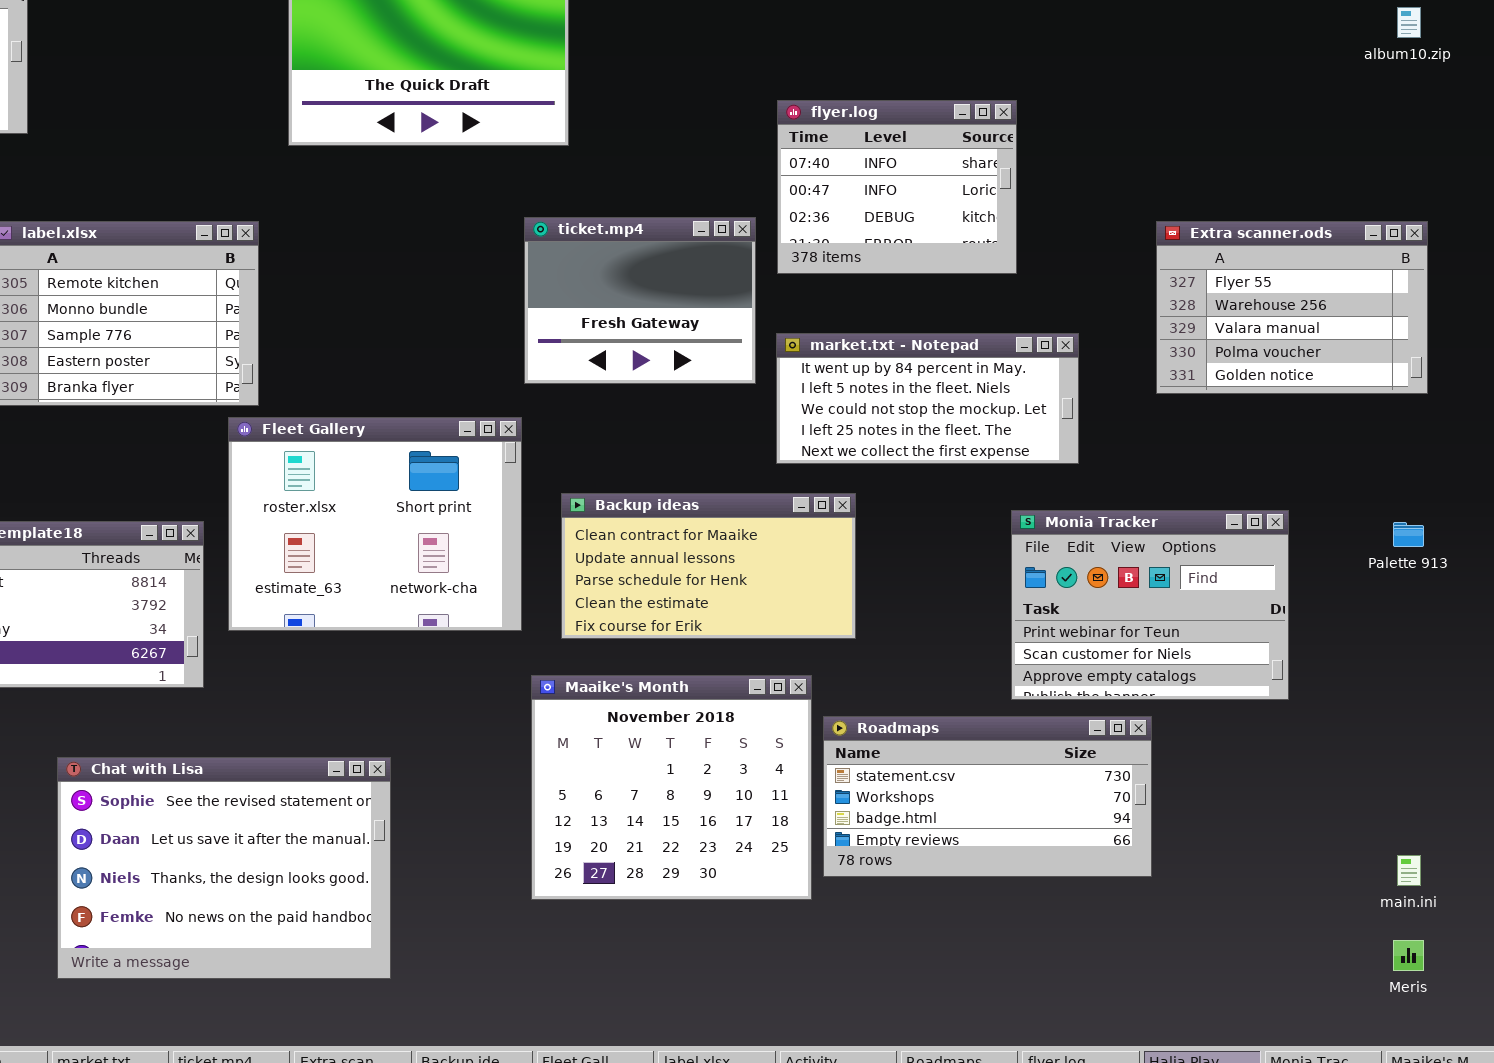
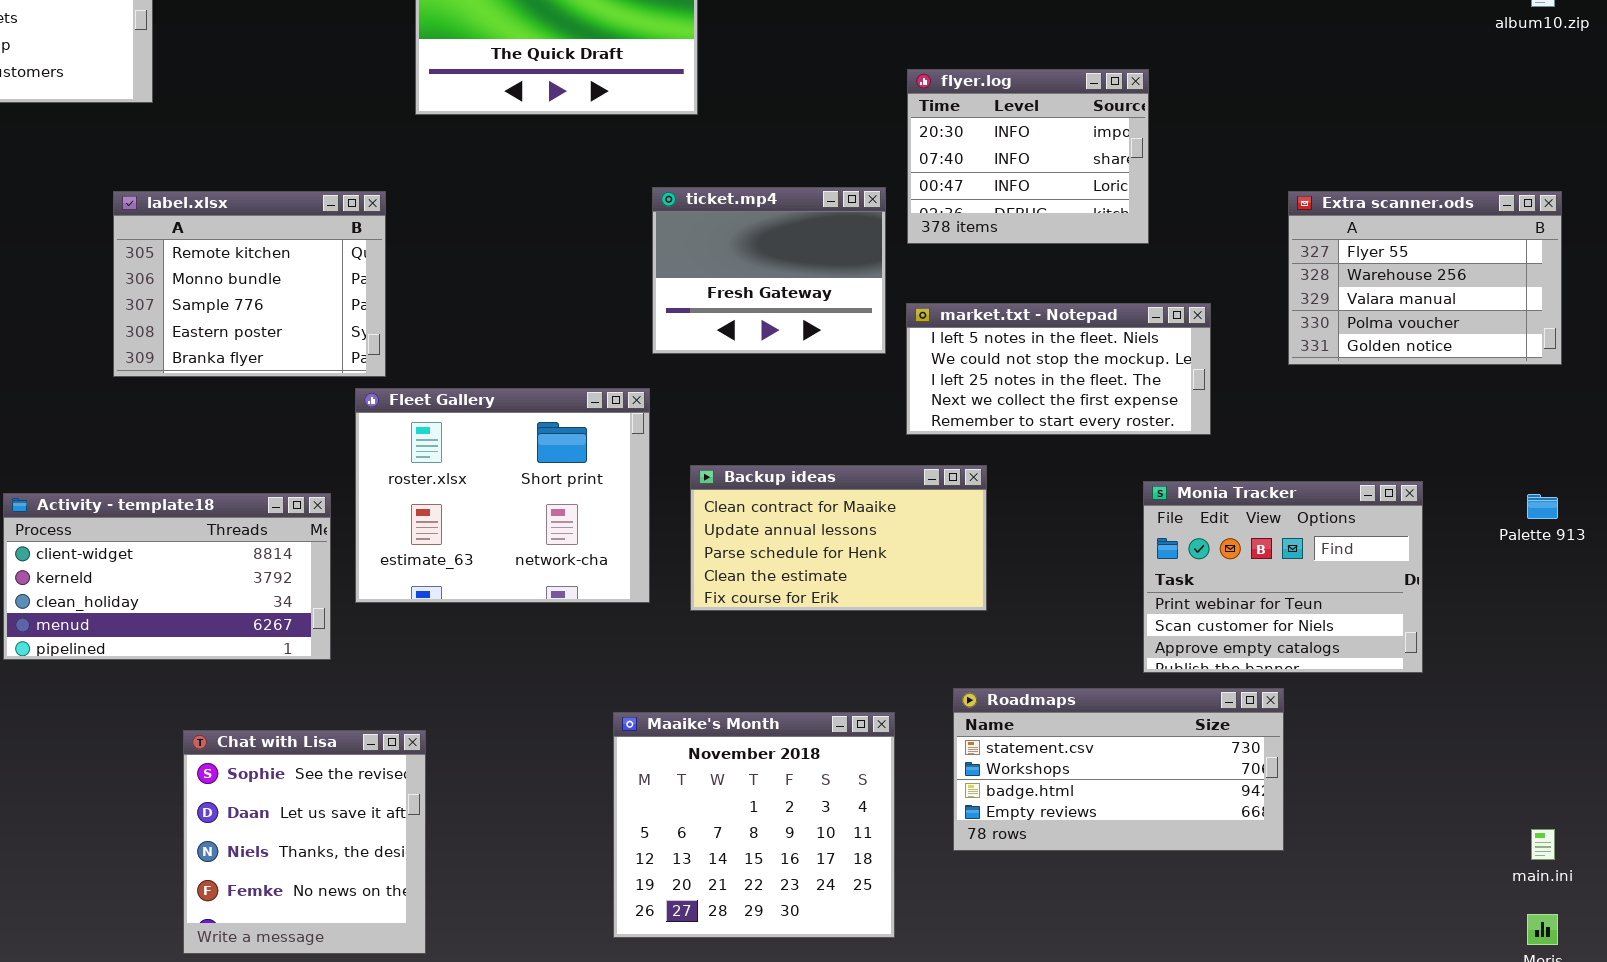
flyer.log: [777,100,1017,274] -> [907,69,1149,244], scrolled up 1 row
market.txt - Notepad: [776,333,1079,464] -> [906,303,1211,435], scrolled down 1 row
Maaike's Month: [531,675,812,900] -> [613,712,895,938], moved
Chat with Lisa: [57,757,391,979] -> [183,730,426,954], resized

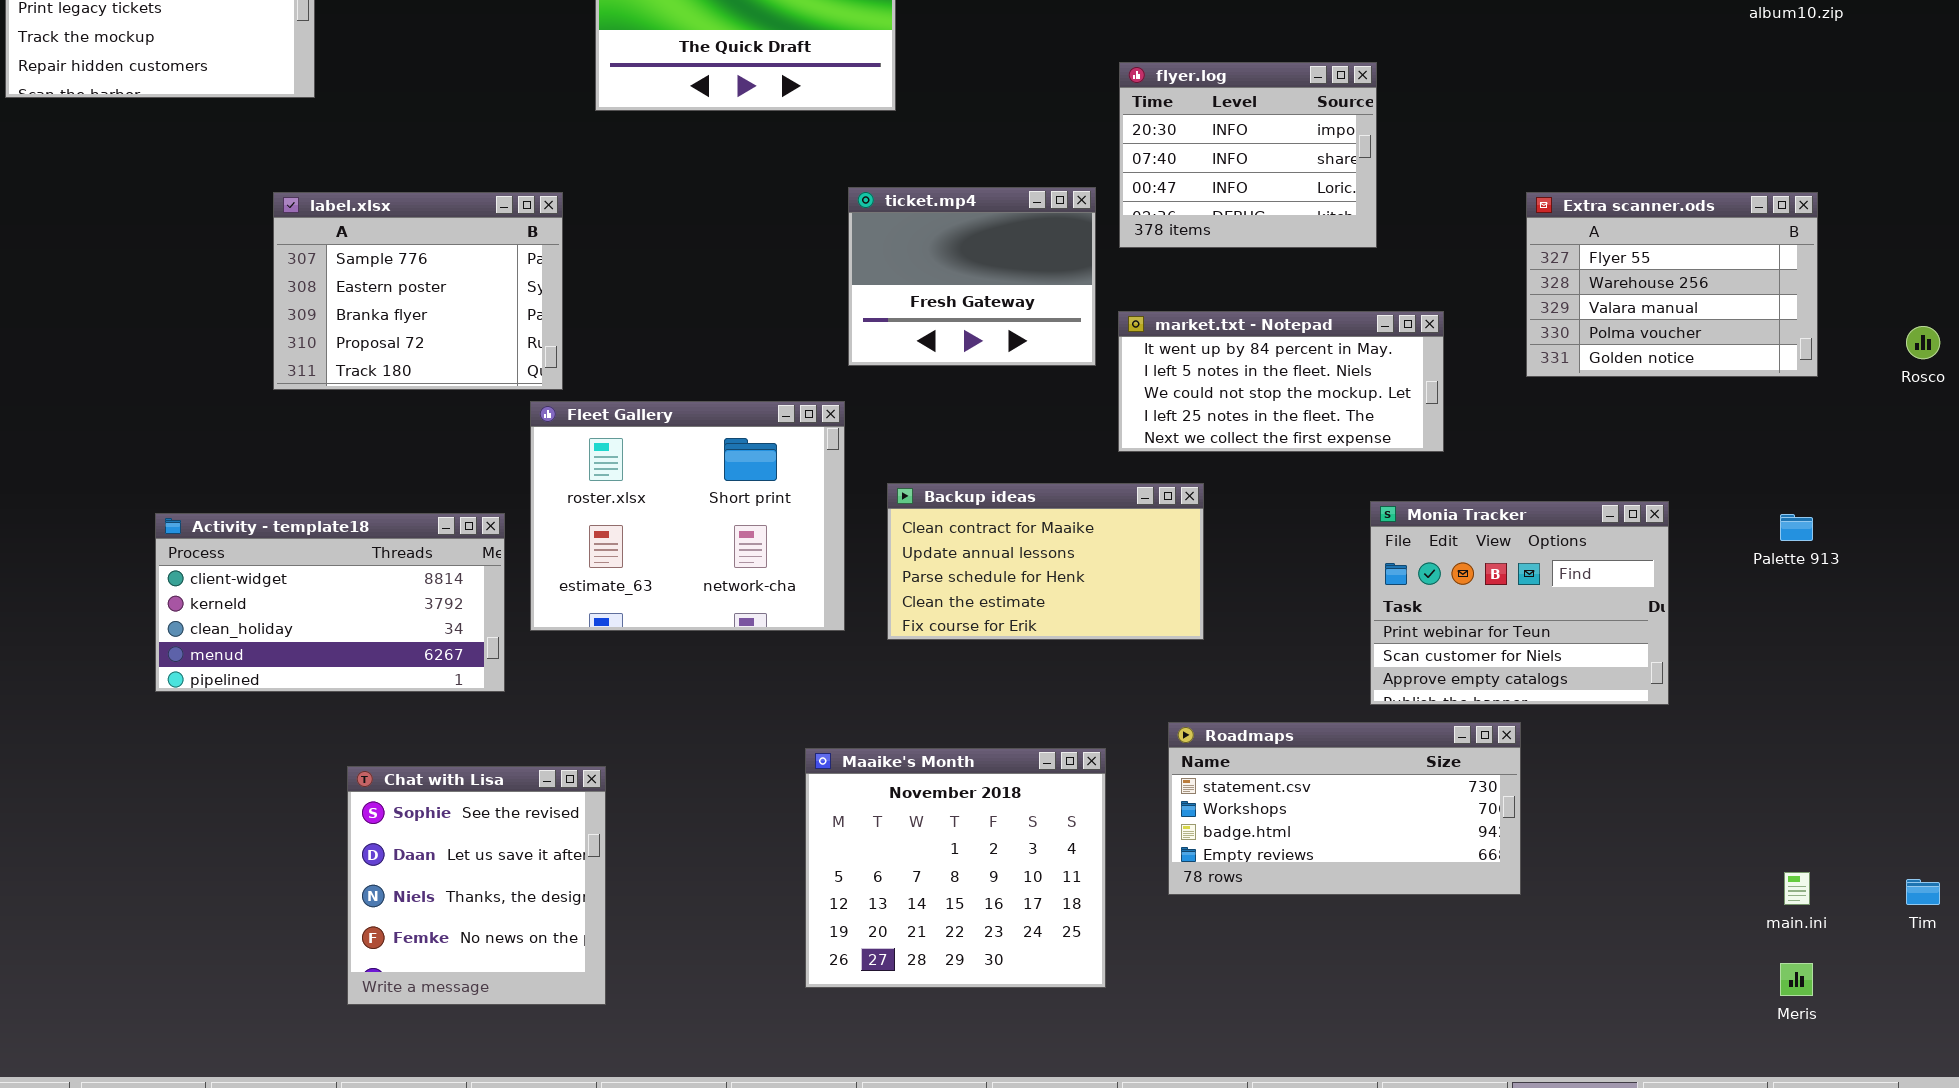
label.xlsx: [113,191,386,377] -> [273,192,563,390], scrolled down 2 rows
market.txt - Notepad: [906,303,1211,435] -> [1118,311,1444,452], scrolled up 1 row

